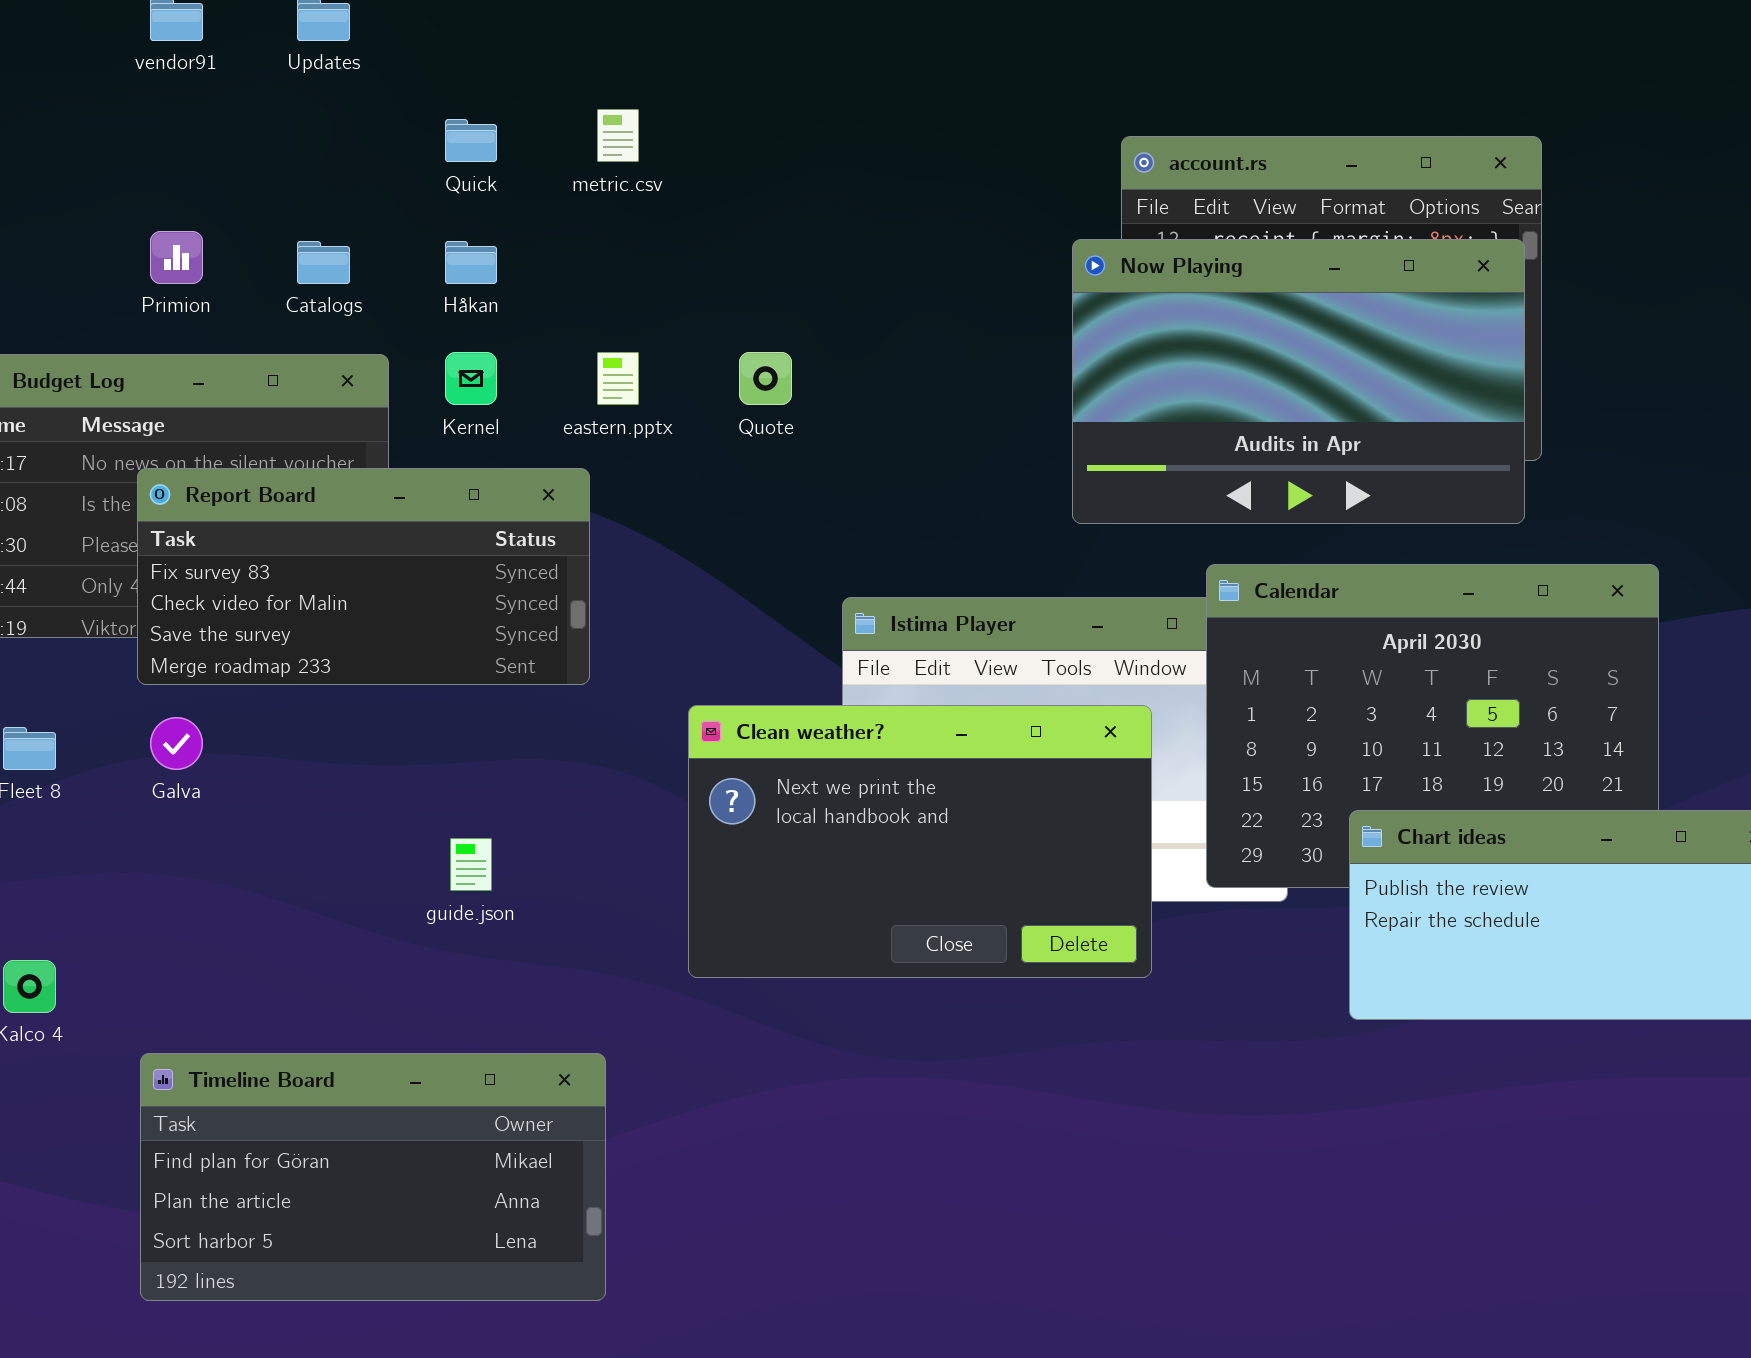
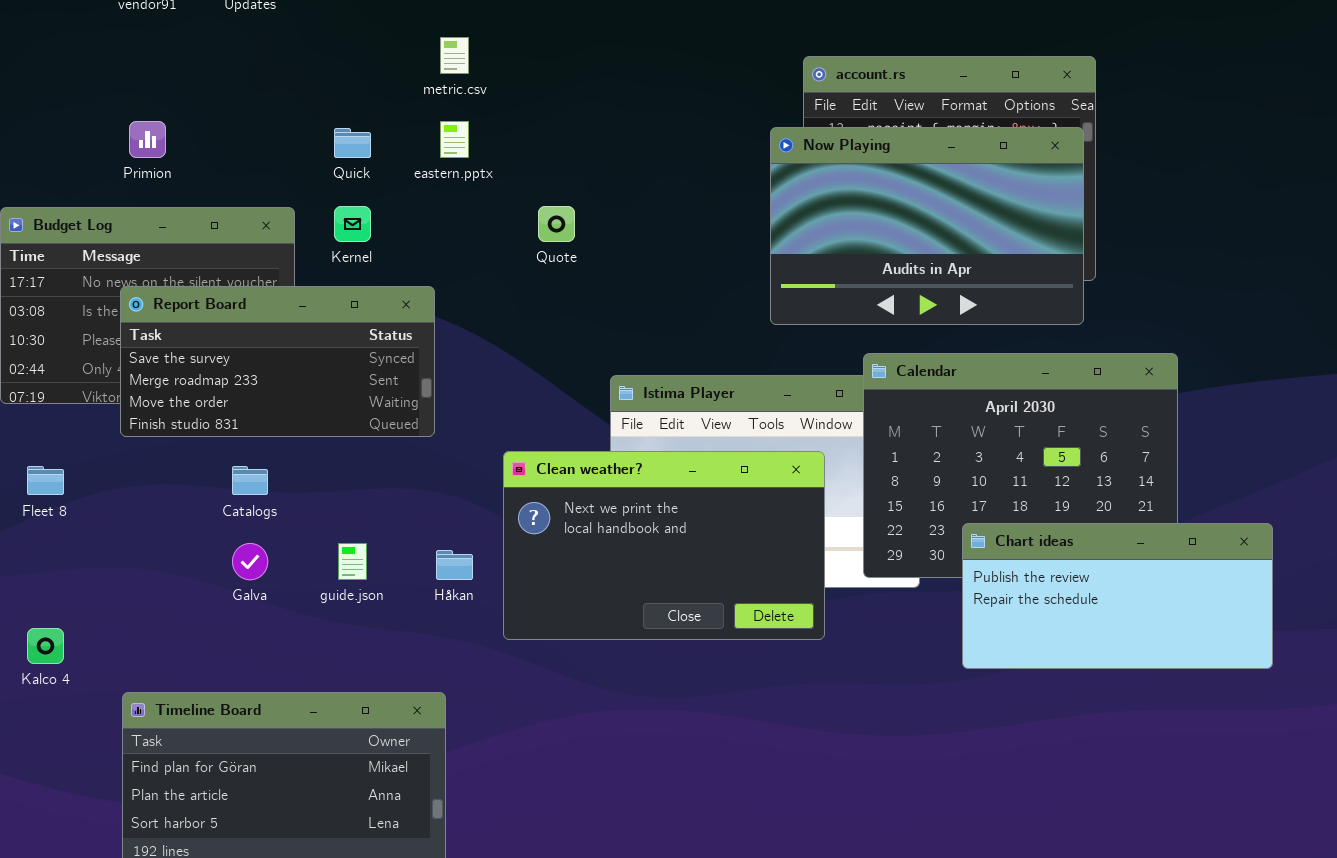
Quick: [445,119,497,162] -> [334,128,371,158], moved
Catalogs: [297,241,350,284] -> [232,466,268,495], moved
Håkan: [445,241,497,284] -> [436,550,473,580], moved
eastern.pptx: [597,352,639,405] -> [440,121,469,158], moved
Report Board: [137,468,590,685] -> [120,286,435,437], scrolled down 2 rows
Galva: [150,717,203,770] -> [232,543,268,580], moved

